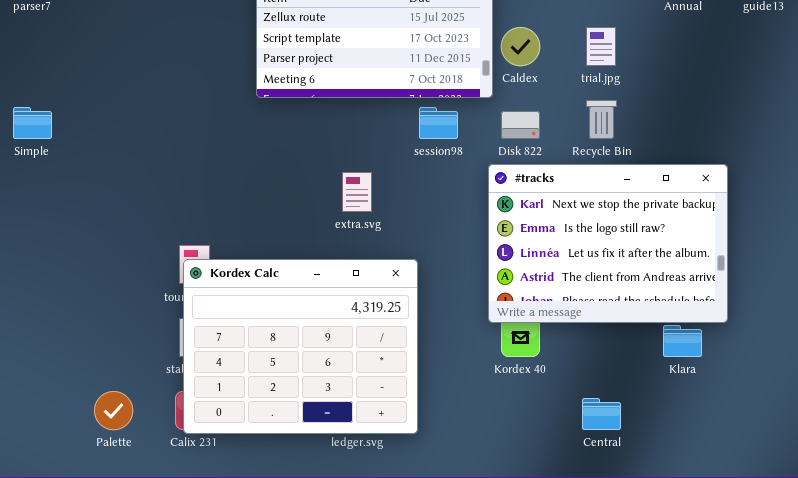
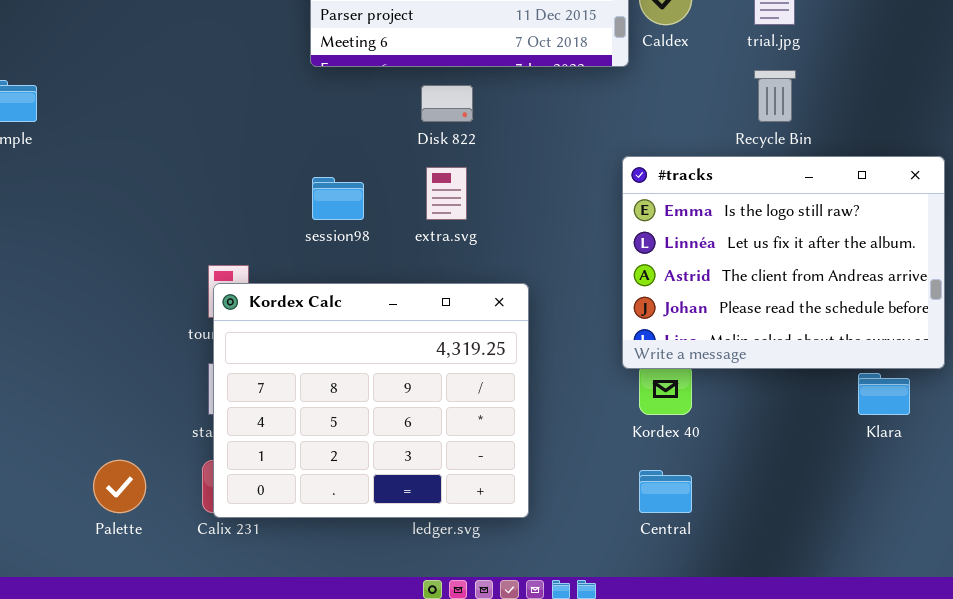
session98: [419,107,458,139] -> [312,177,364,220], moved
Disk 822: [501,111,540,139] -> [421,85,473,122], moved
#tracks: [488,164,728,323] -> [622,156,945,369], scrolled down 1 row
Central: [582,398,621,430] -> [639,470,692,513], moved

